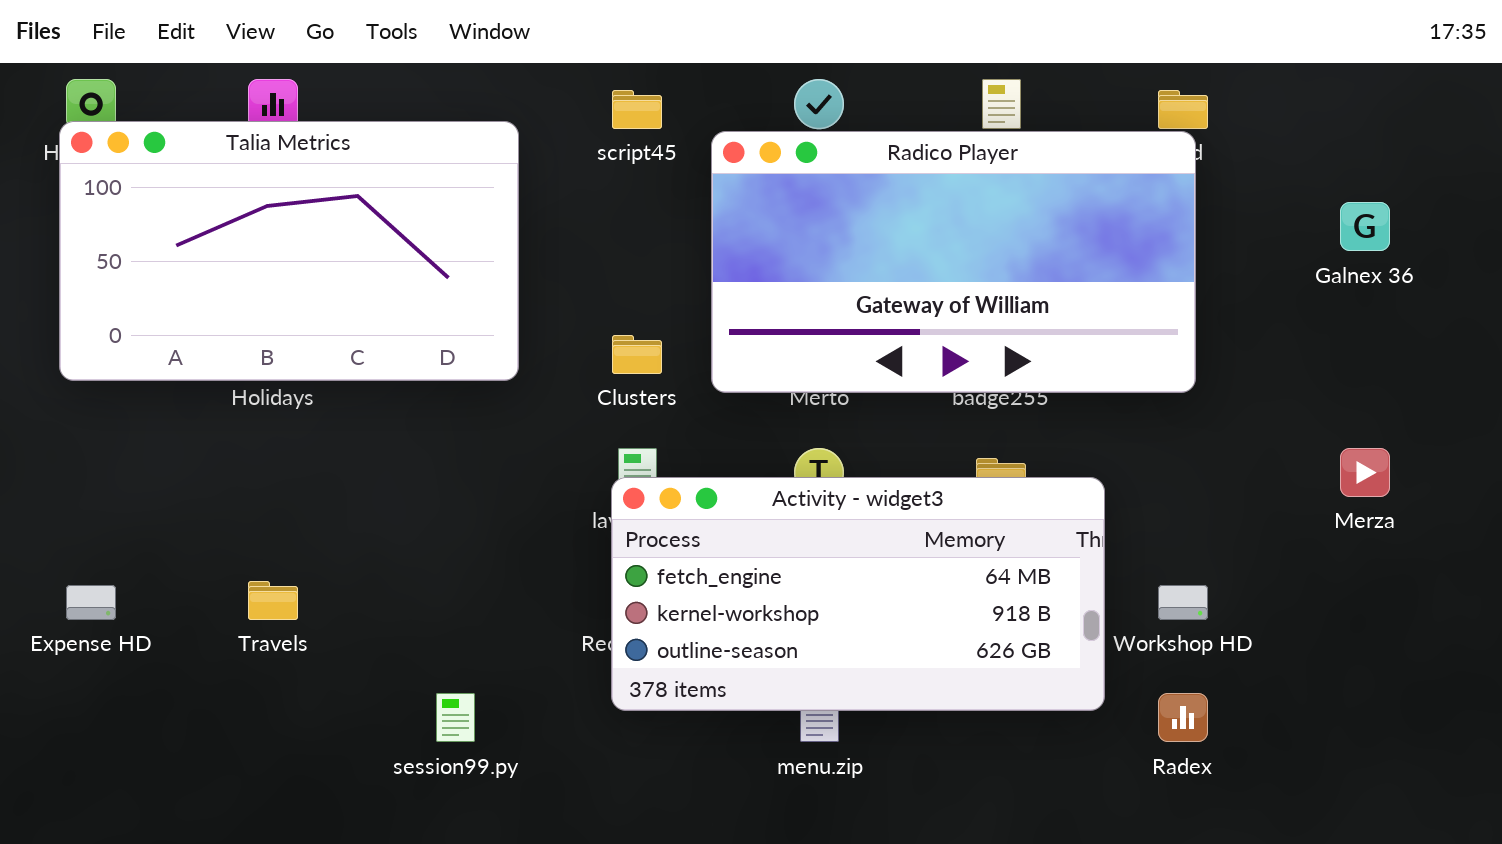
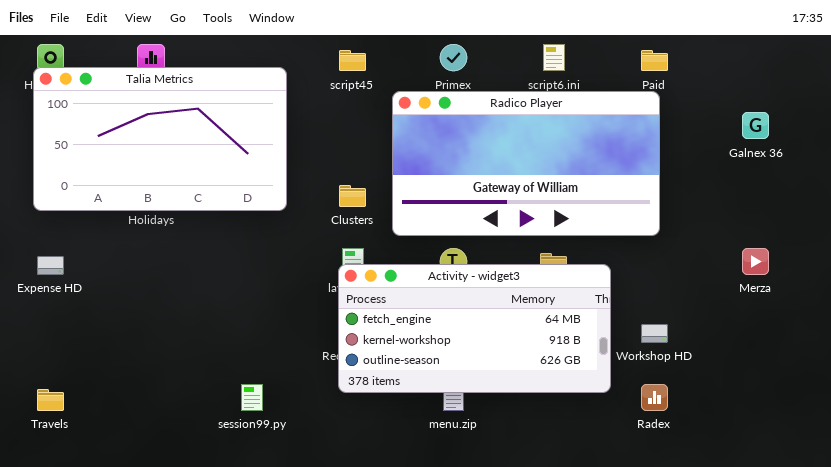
Radico Player: [711,131,1196,393] -> [392,91,660,236], moved
Travels: [248,581,298,620] -> [37,389,64,411], moved
Expense HD: [66,585,116,620] -> [37,256,64,275], moved

